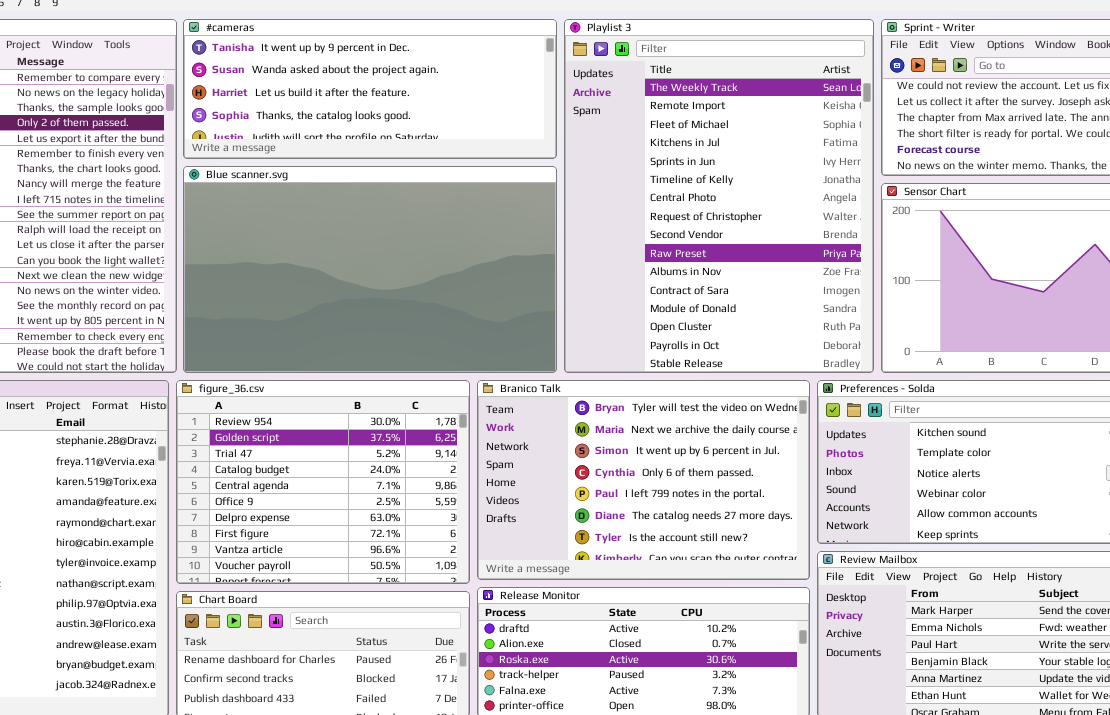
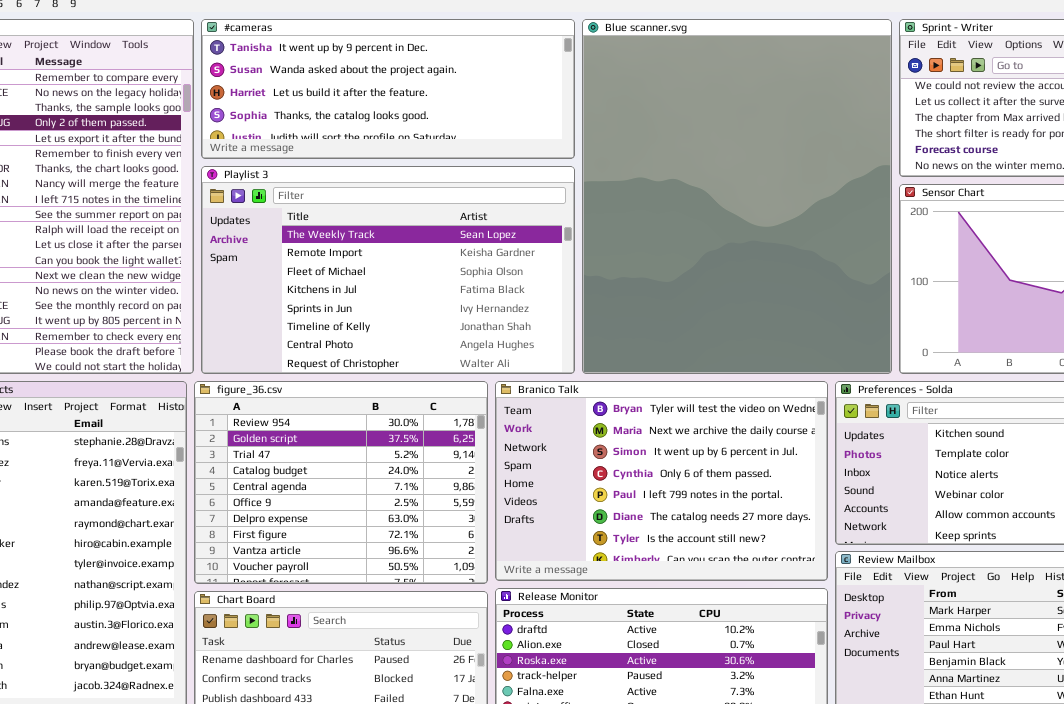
Playlist 3: [564,19,874,373] -> [201,166,575,374], moved, resized
Blue scanner.svg: [183,166,557,373] -> [582,19,892,374], moved, resized

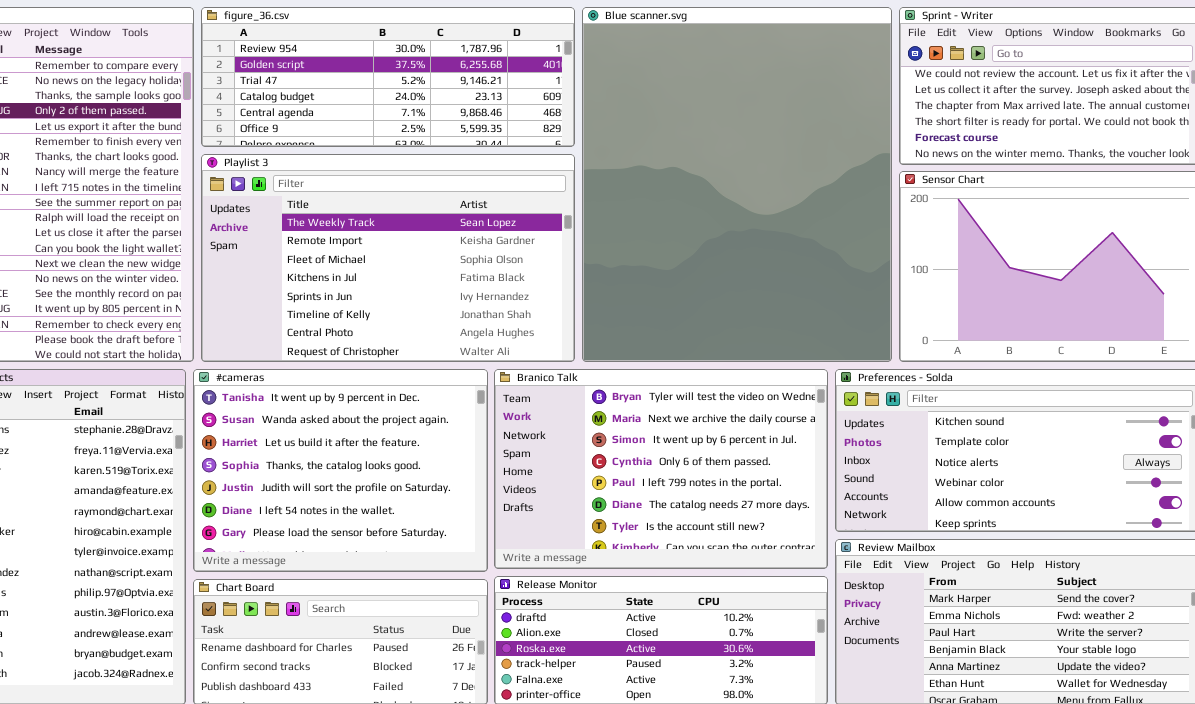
#cameras: [201,19,575,159] -> [193,369,488,572], moved, resized
figure_36.csv: [194,381,488,584] -> [201,7,575,147], moved, resized

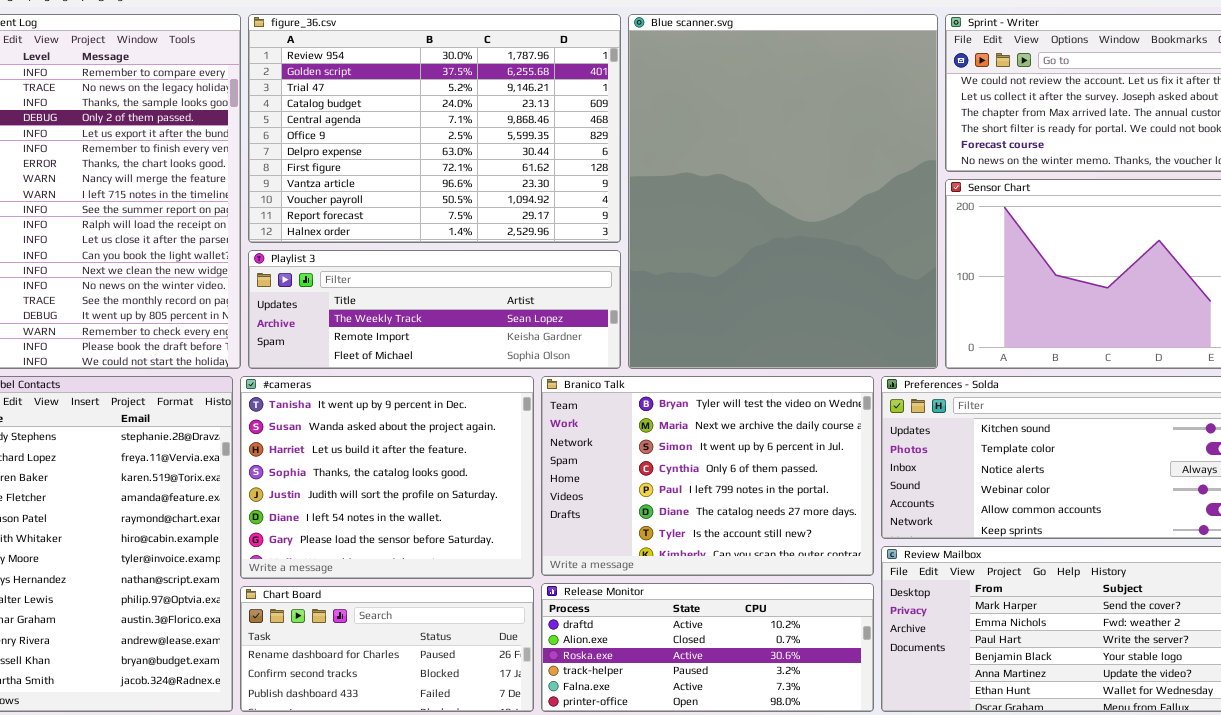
figure_36.csv: [201,7,575,147] -> [248,14,621,243], resized
Playlist 3: [201,154,575,362] -> [248,250,621,369], resized

